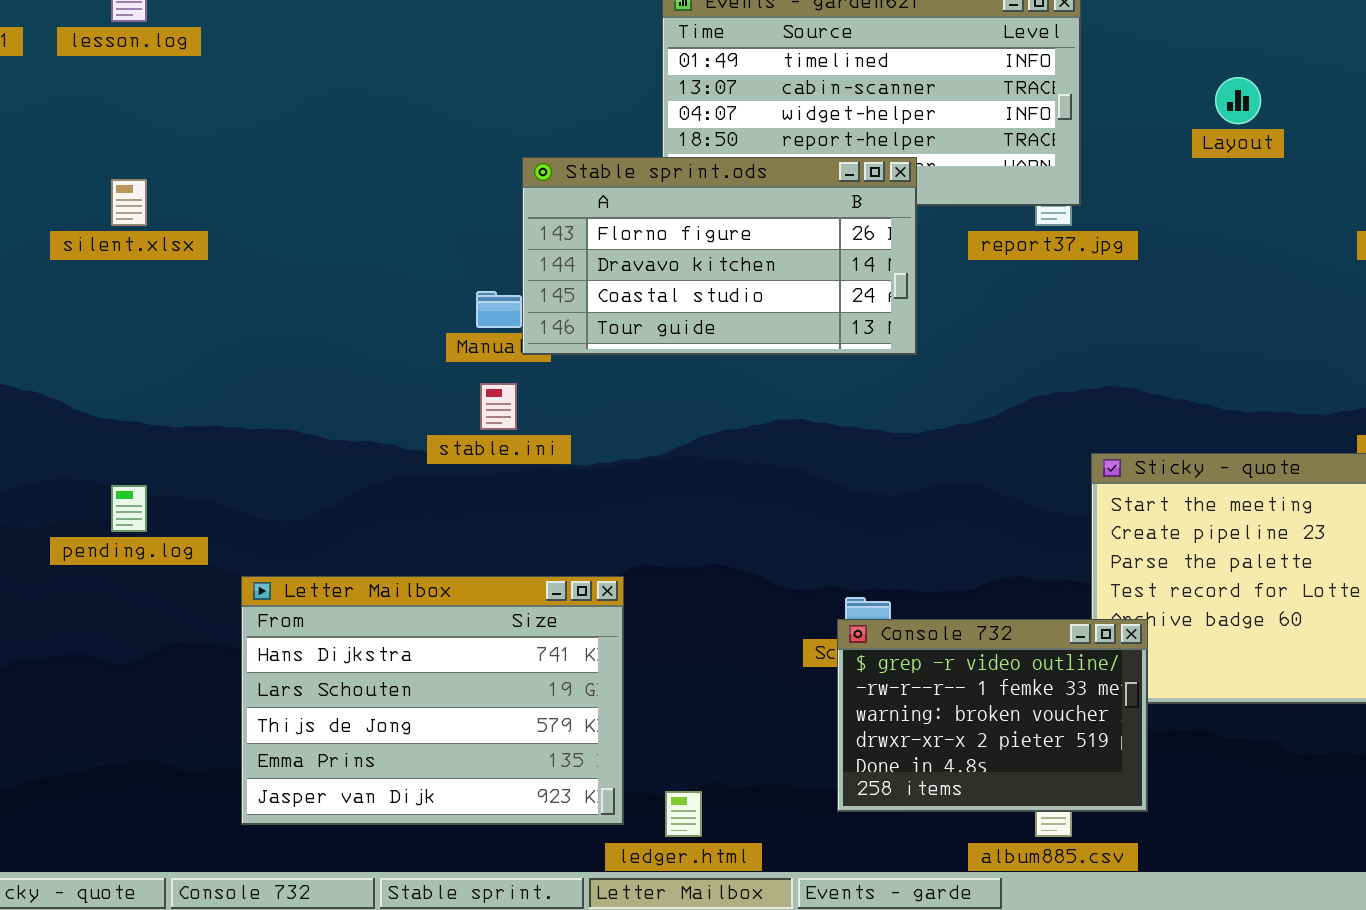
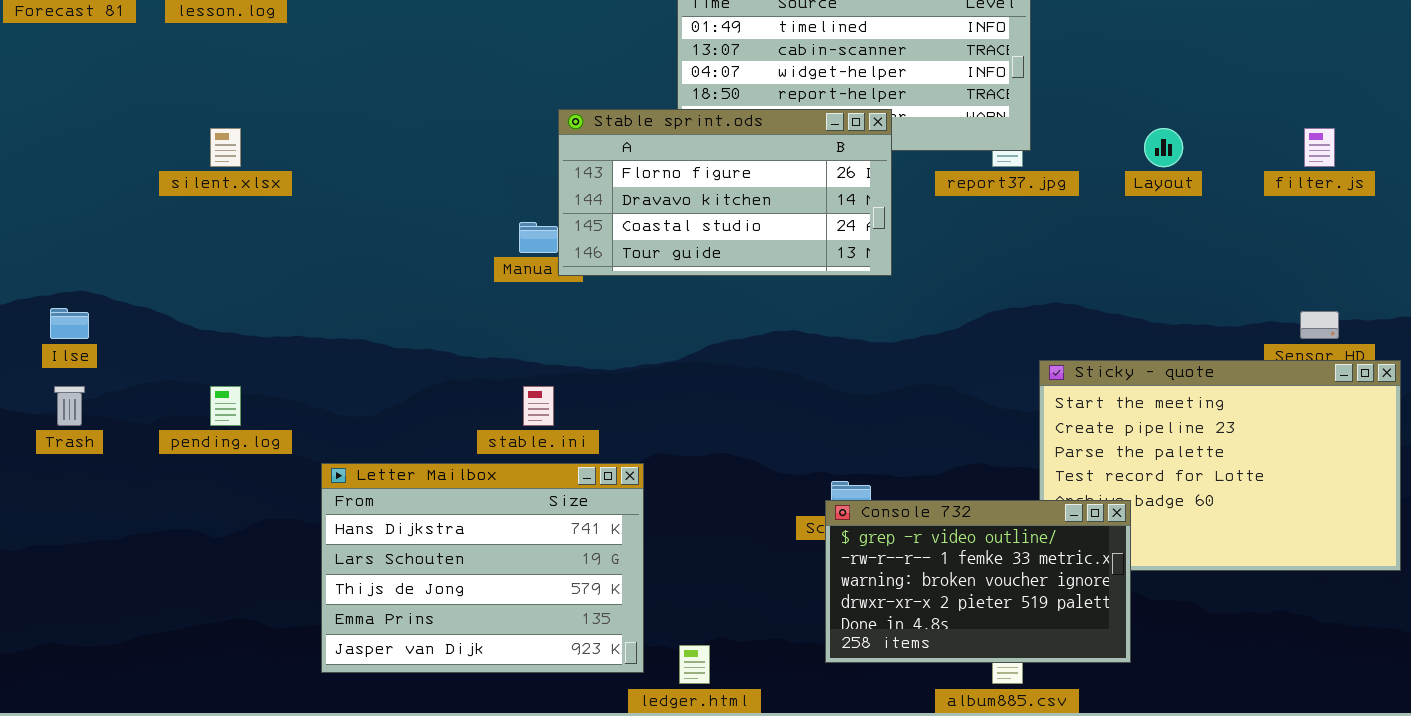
Layout: [1215,77,1261,124] -> [1144,128,1183,167], moved
stable.ini: [480,383,517,430] -> [523,386,554,426], moved
Console 732: [837,619,1148,812] -> [825,500,1131,663], resized

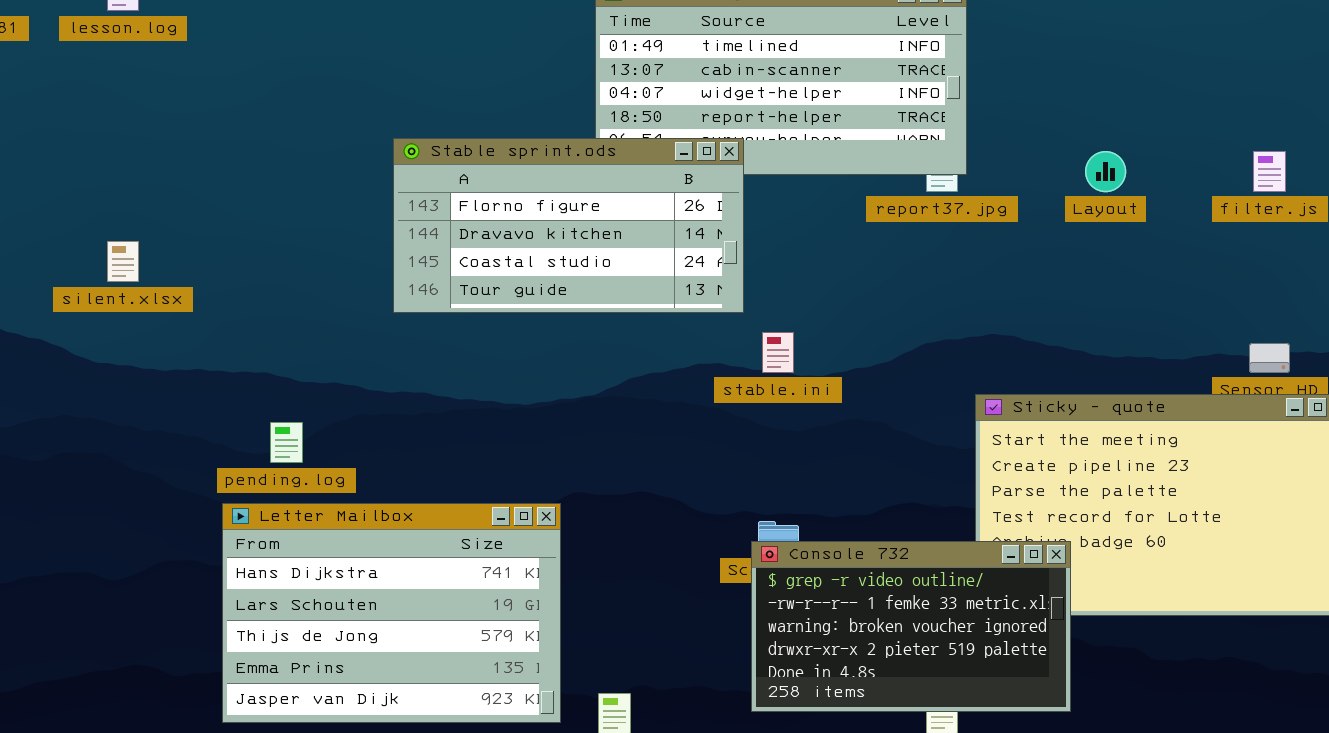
Stable sprint.ods: [558,109,892,276] -> [393,138,744,313], moved
silent.xlsx: [210,128,241,167] -> [107,241,139,282], moved
pending.log: [210,386,241,426] -> [270,422,303,463], moved
stable.ini: [523,386,554,426] -> [762,332,794,373], moved

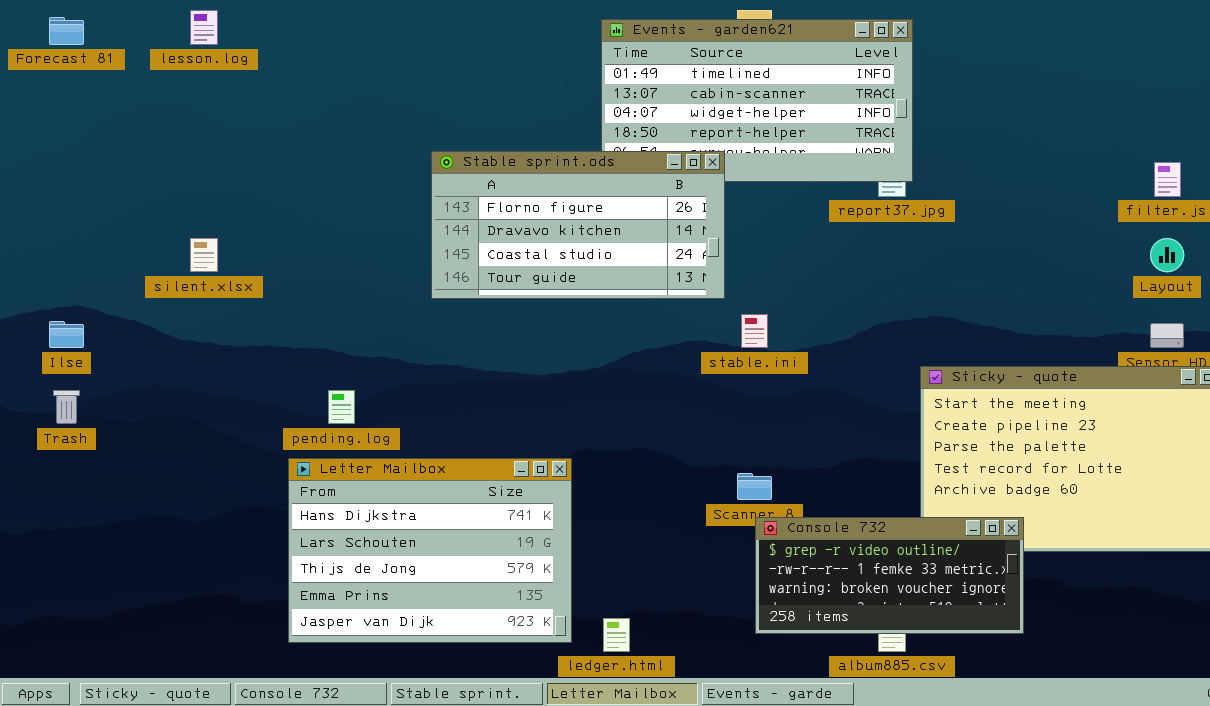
Layout: [1085,151,1126,192] -> [1150,238,1184,272], moved
Console 732: [751,541,1071,712] -> [755,517,1024,634], moved, resized

